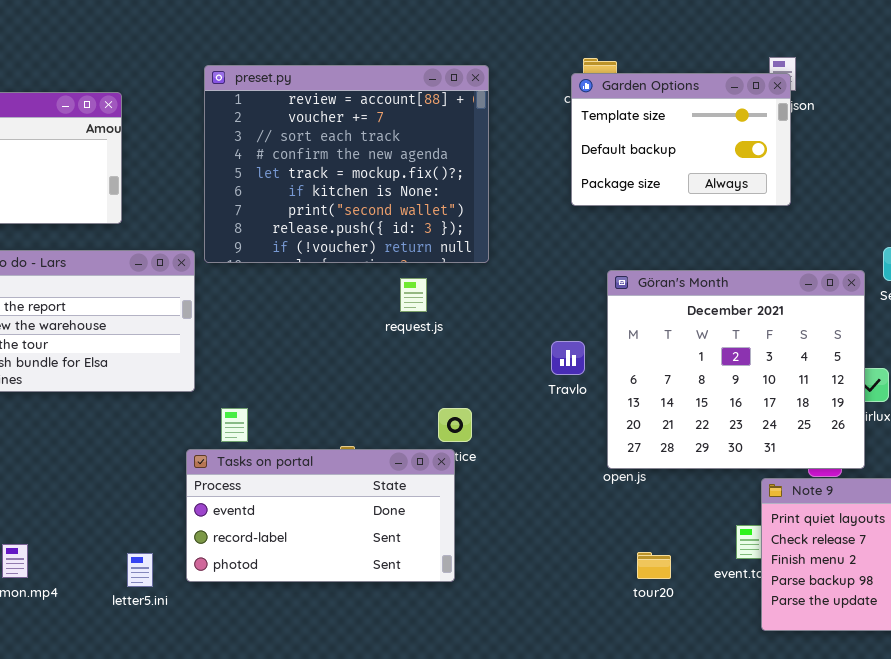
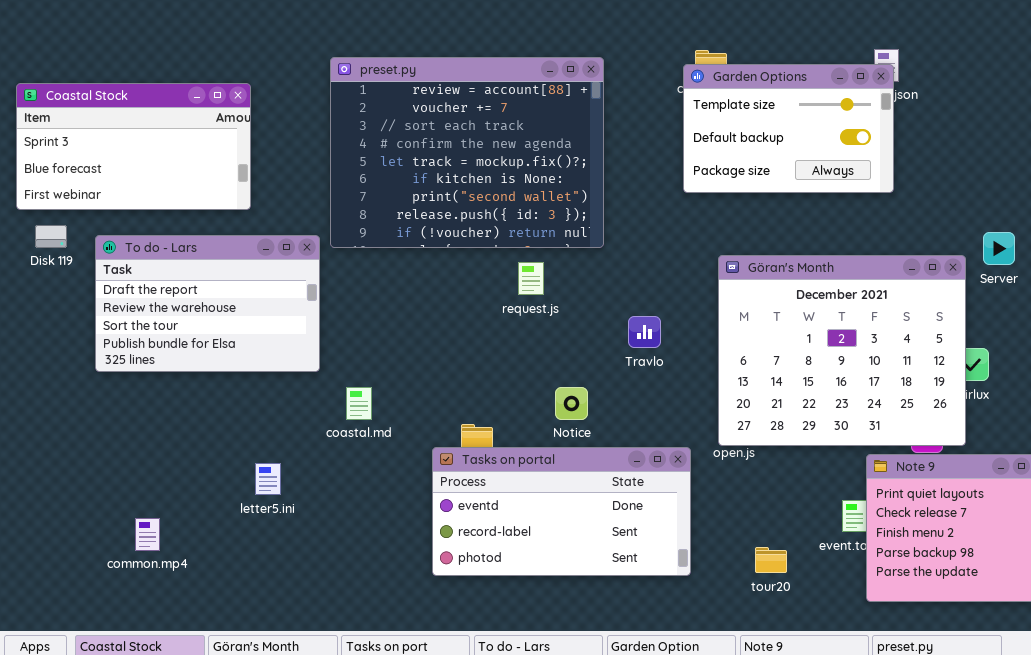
Travlo: [551,341,585,375] -> [628,316,661,348], moved
Tasks on portal: [186,449,455,582] -> [432,447,691,576], moved
tour20: [637,552,671,579] -> [755,547,787,573], moved
letter5.ini: [127,553,153,587] -> [255,463,281,495], moved

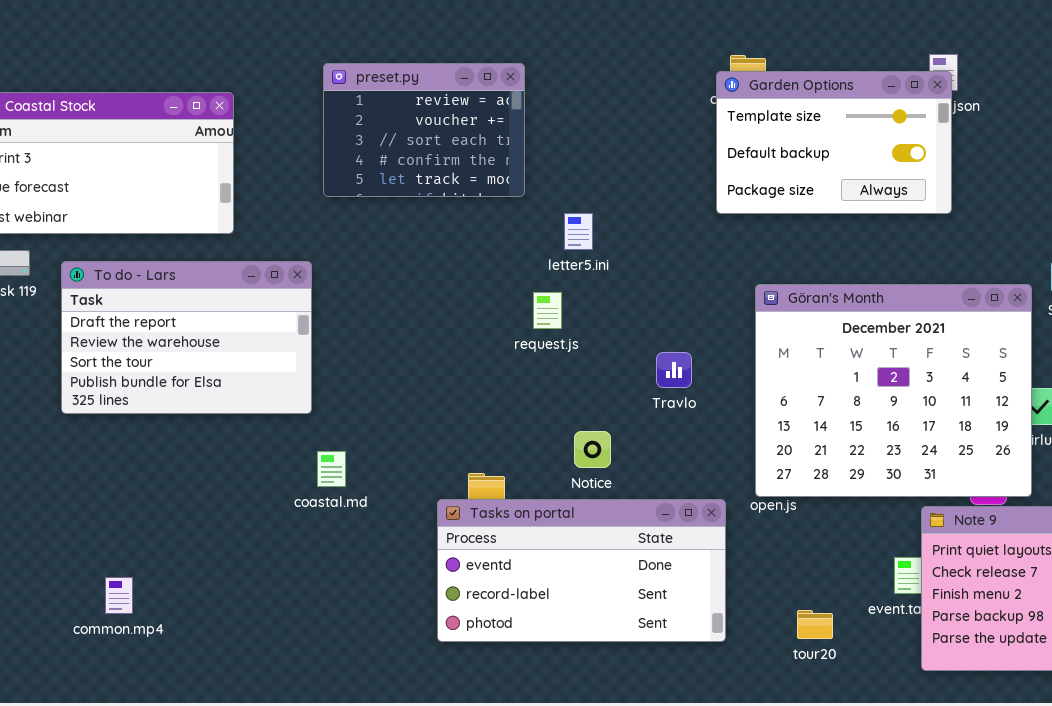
preset.py: [330,57,604,248] -> [323,63,525,197], resized
coastal.md: [346,387,372,420] -> [317,451,346,487], moved
letter5.ini: [255,463,281,495] -> [564,213,593,250], moved

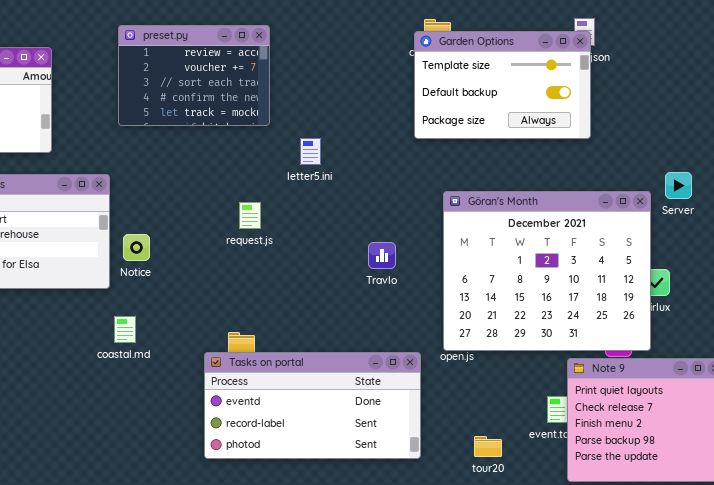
request.js: [533,292,562,329] -> [239,202,261,229], moved
Notice: [574,431,611,468] -> [123,234,150,261], moved

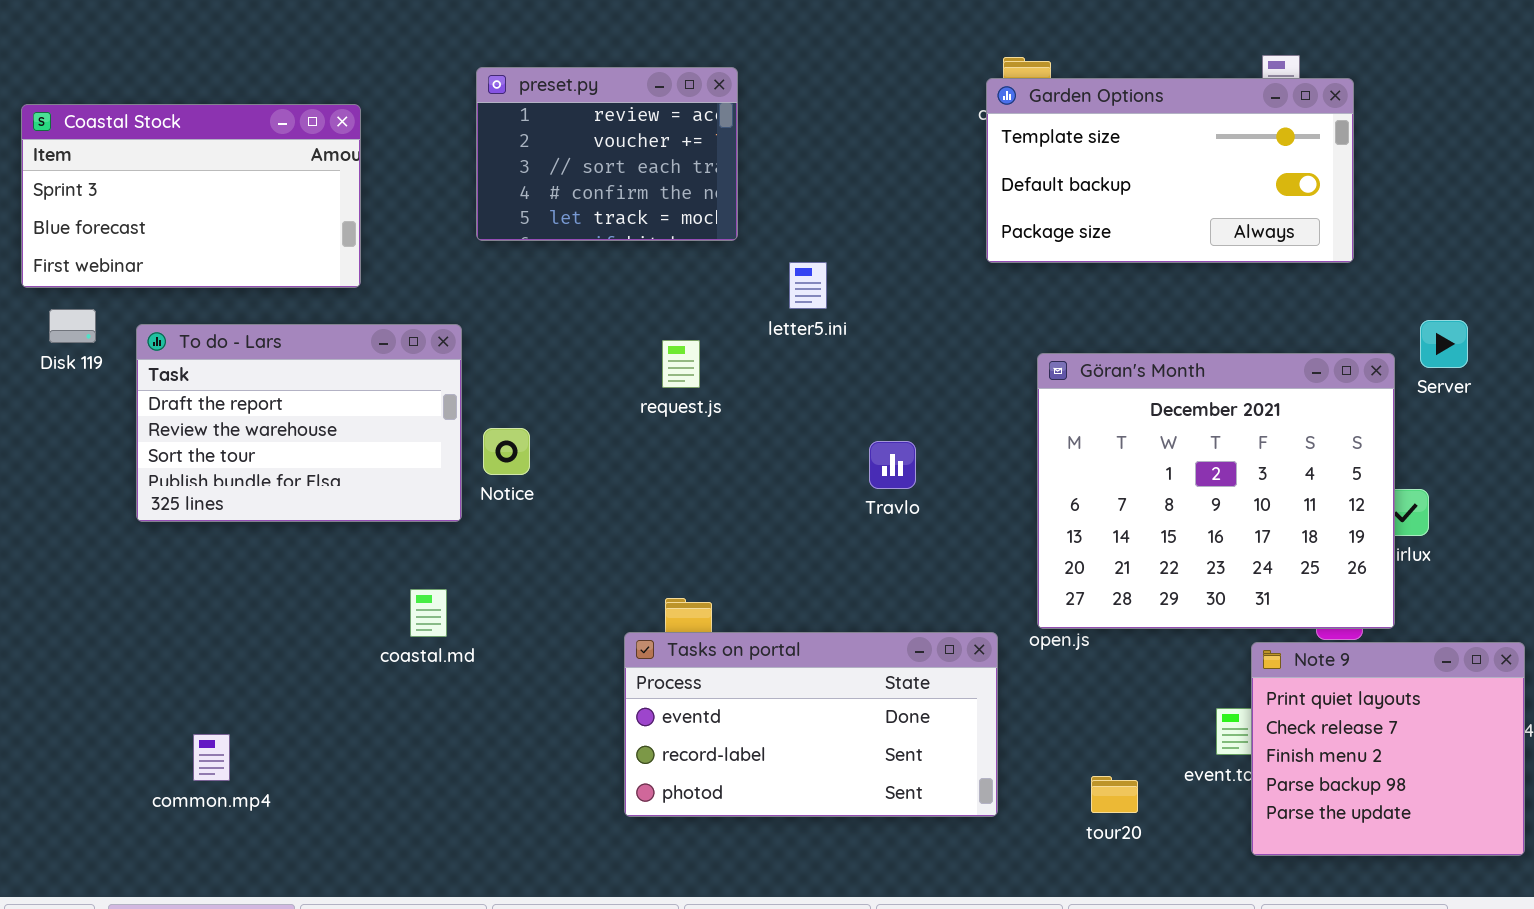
Garden Options: [414,31,591,139] -> [986,78,1354,263], resized
request.js: [239,202,261,229] -> [662,340,700,388], moved
Travlo: [368,242,396,269] -> [869,441,916,489], moved
coastal.md: [114,316,136,343] -> [410,589,447,637], moved

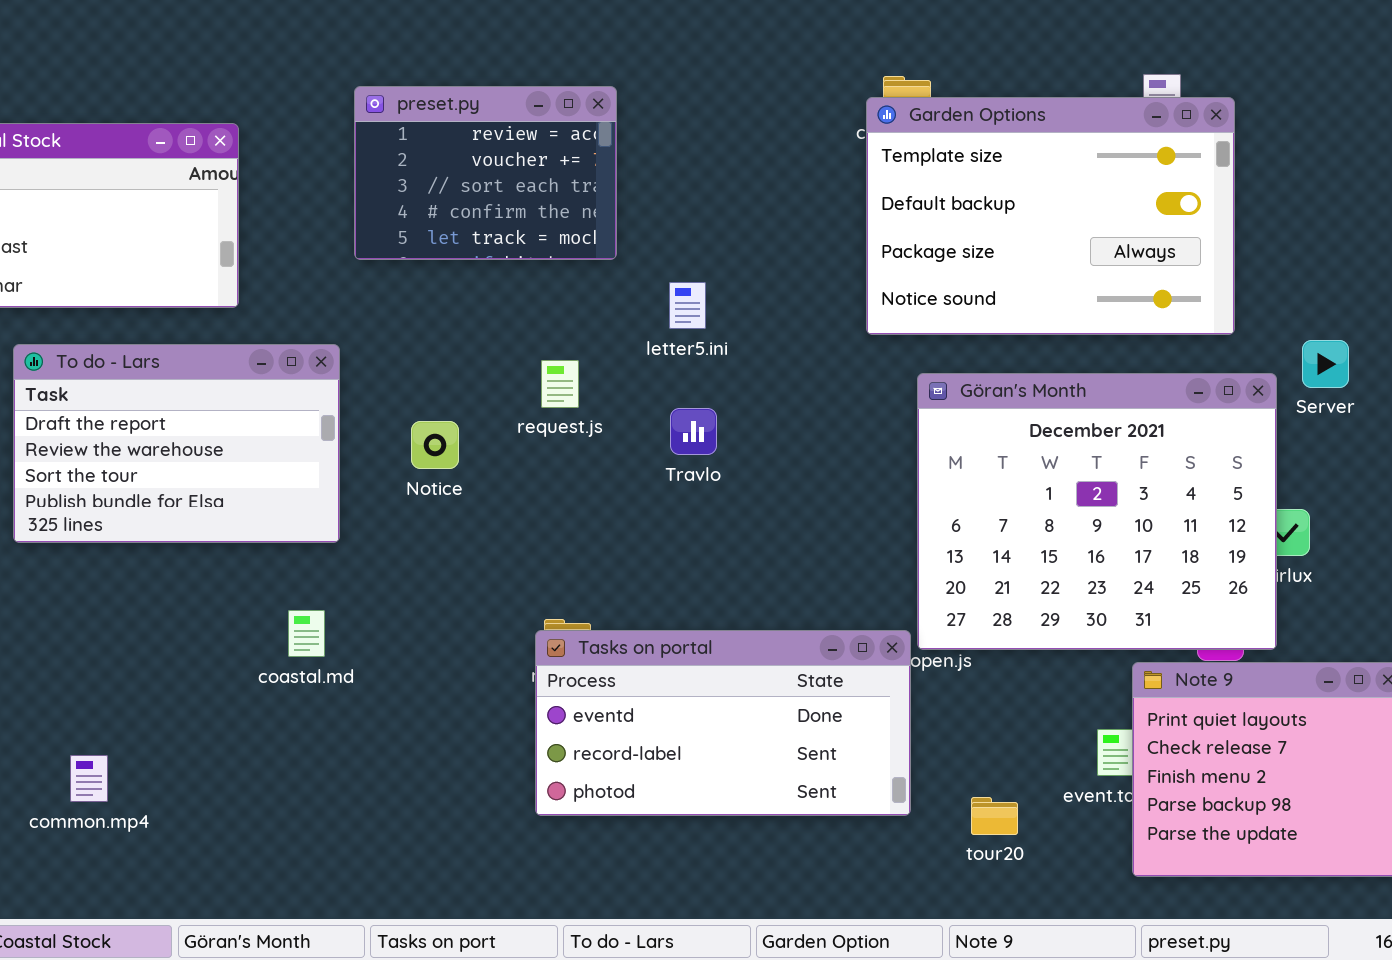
Garden Options: [986,78,1354,263] -> [866,97,1235,335], resized
Notice: [483,428,530,475] -> [411,421,459,469], moved
Travlo: [869,441,916,489] -> [670,408,717,455], moved
Tasks on portal: [624,632,998,817] -> [535,630,911,816], moved

